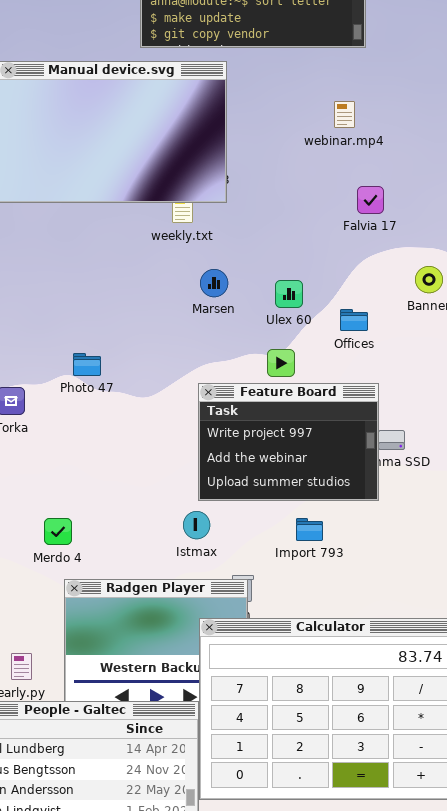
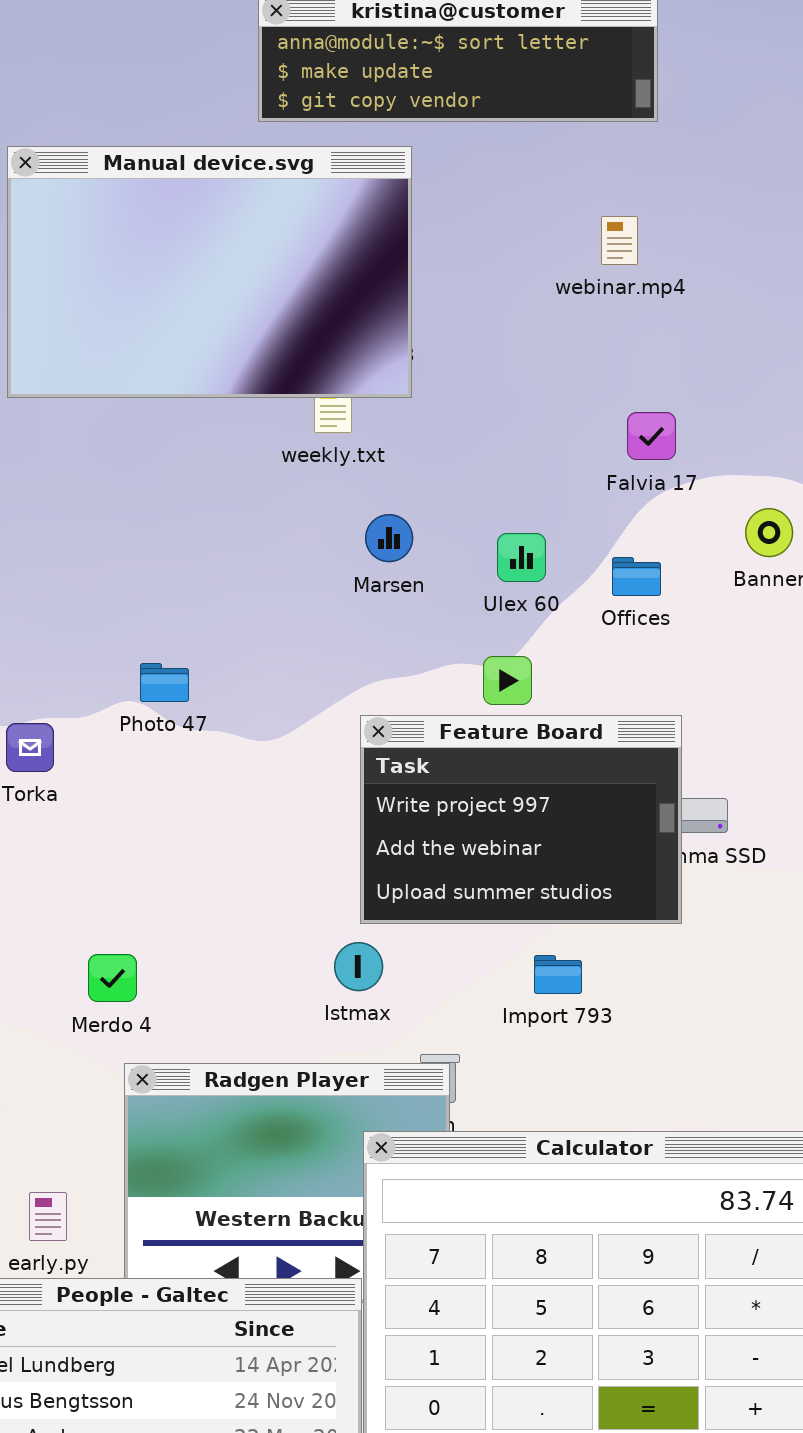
Falvia 17: [357,186,384,214] -> [627,412,676,460], moved
Offices: [340,309,368,331] -> [612,557,661,596], moved

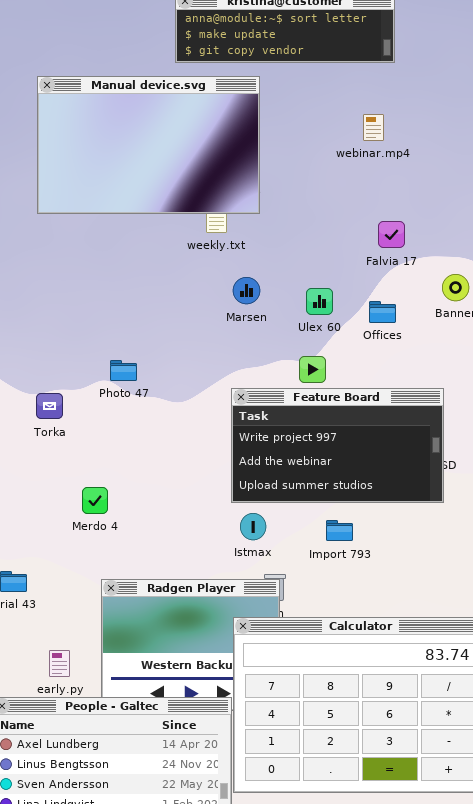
Feature Board: [360,715,682,924] -> [231,388,444,503], resized
Istmax: [334,942,383,991] -> [240,513,266,540], moved
Merdo 4: [88,954,137,1002] -> [82,487,108,514], moved

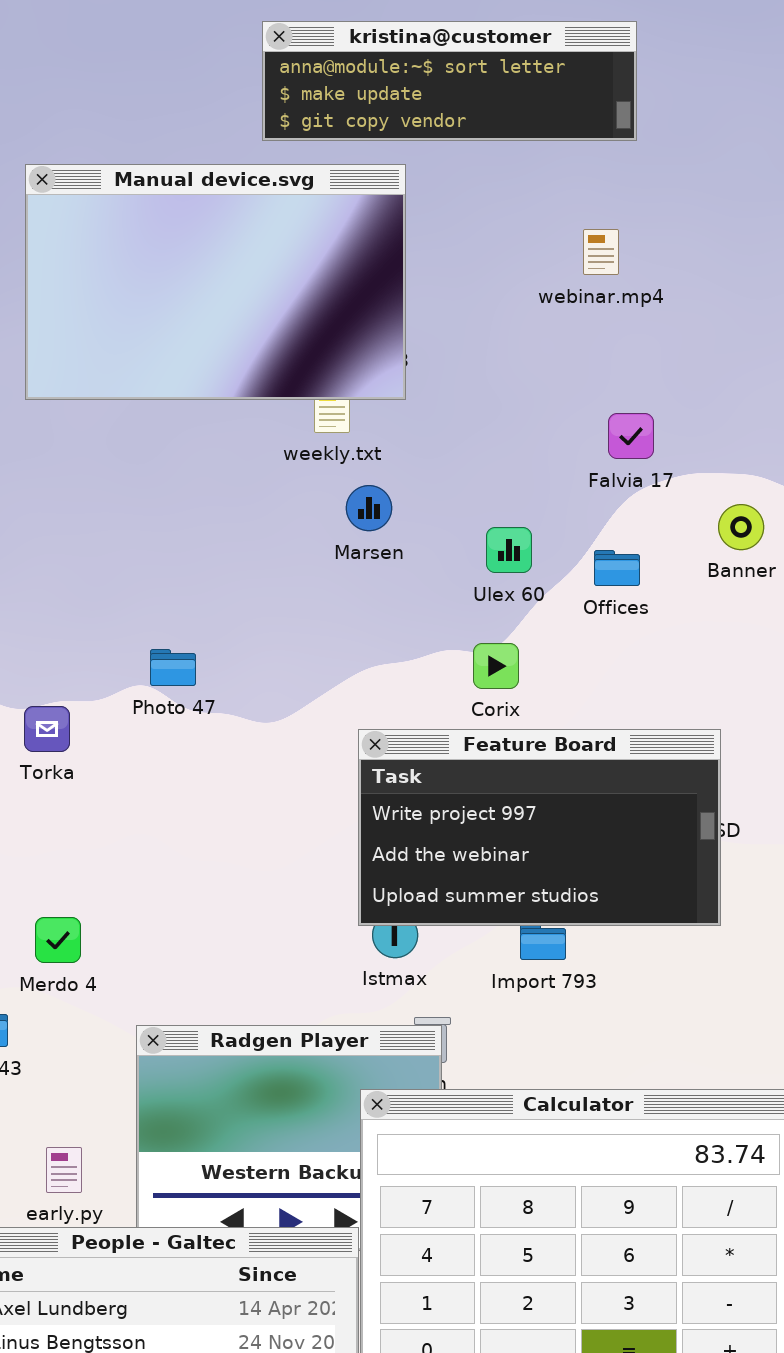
Marsen: [233,277,260,304] -> [346,485,392,531], moved
Feature Board: [231,388,444,503] -> [358,729,721,926], moved
Merdo 4: [82,487,108,514] -> [35,917,81,963], moved

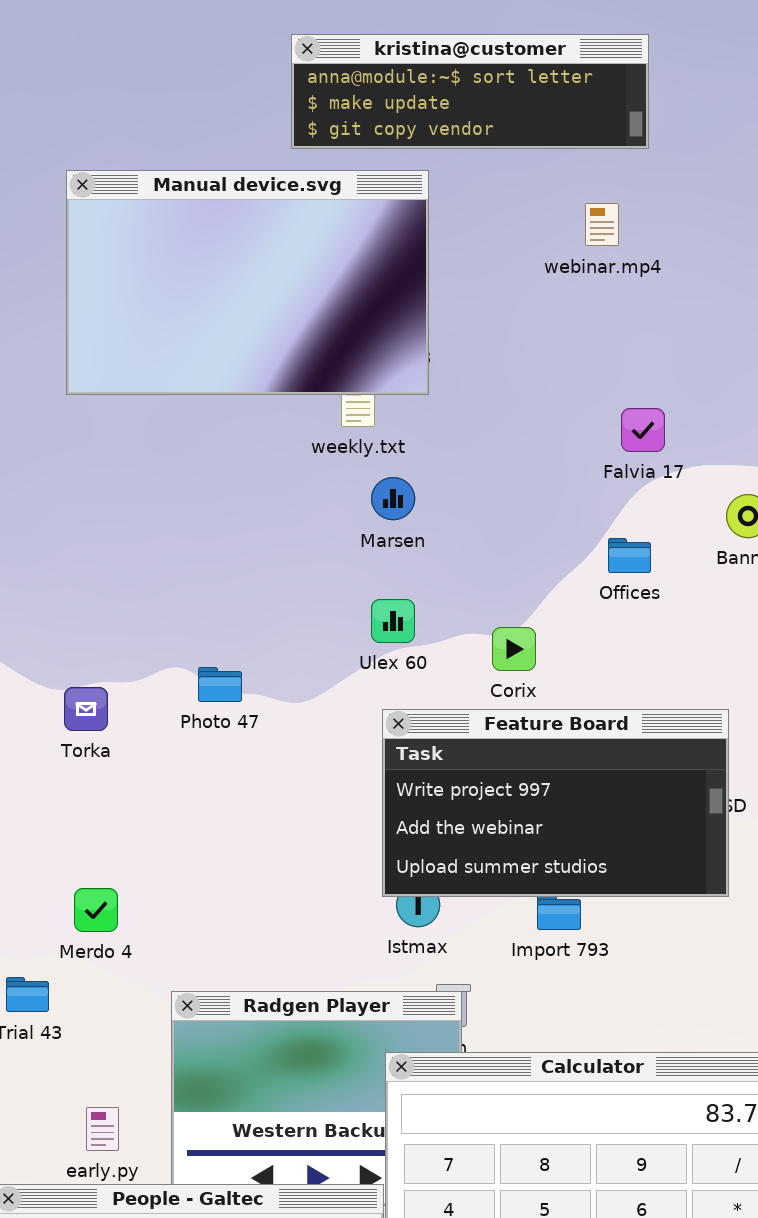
webinar.mp4: [583,229,619,275] -> [585,203,619,246], moved
Ulex 60: [486,527,532,573] -> [371,599,415,643], moved
Photo 47: [150,649,196,686] -> [198,667,242,702], moved

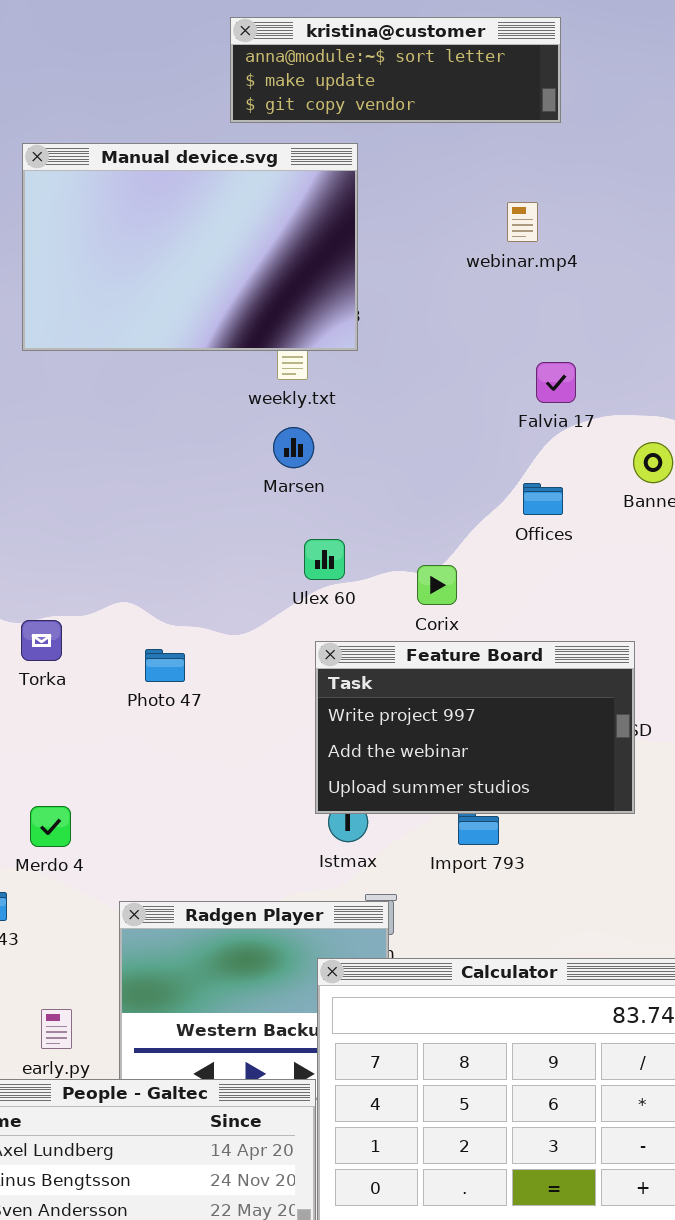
webinar.mp4: [585,203,619,246] -> [507,202,538,242], moved
Marsen: [371,477,415,520] -> [273,427,314,468], moved
Photo 47: [198,667,242,702] -> [145,649,185,682], moved

